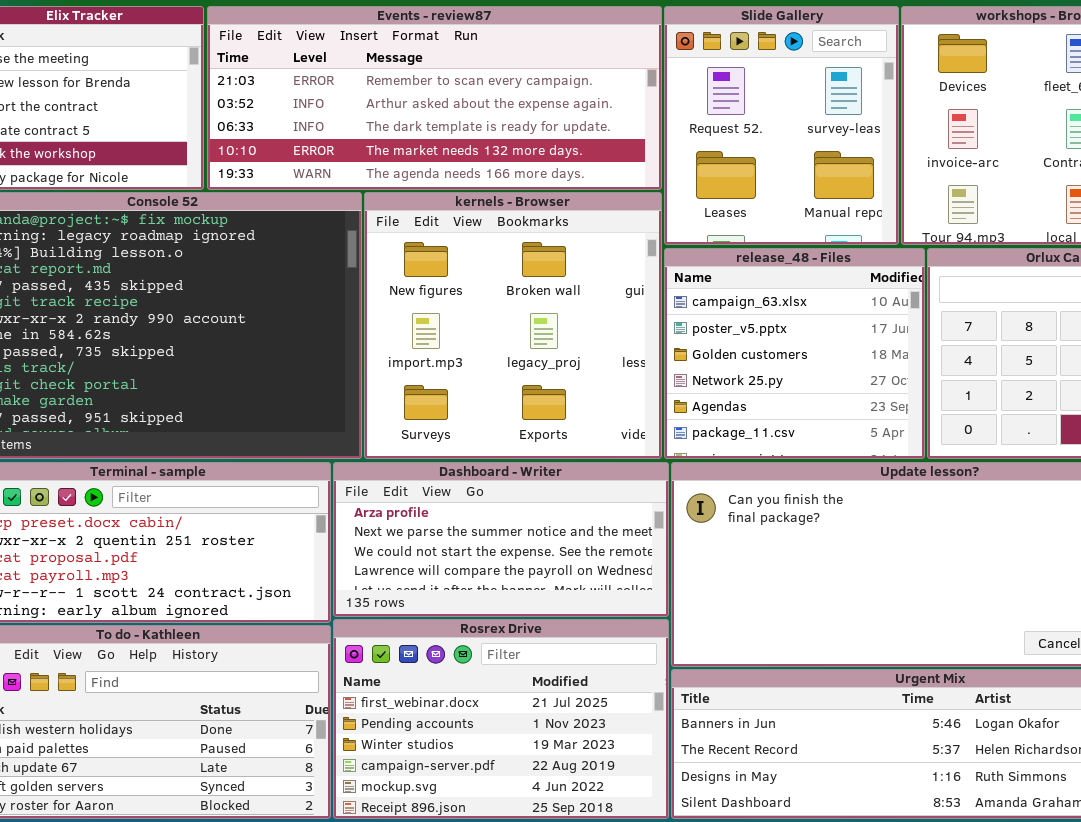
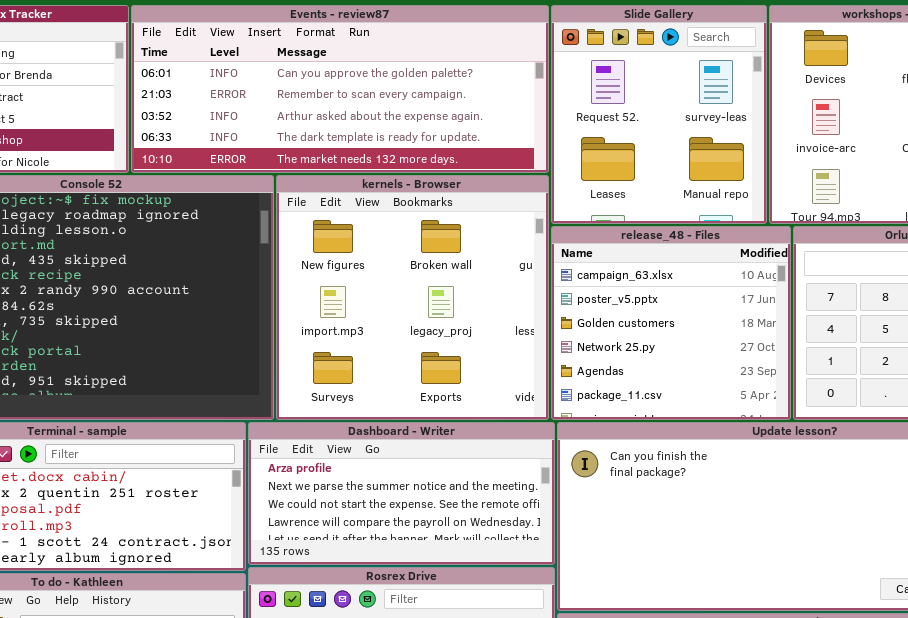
Events - review87: [207,6,662,190] -> [131,5,549,173], scrolled up 1 row

